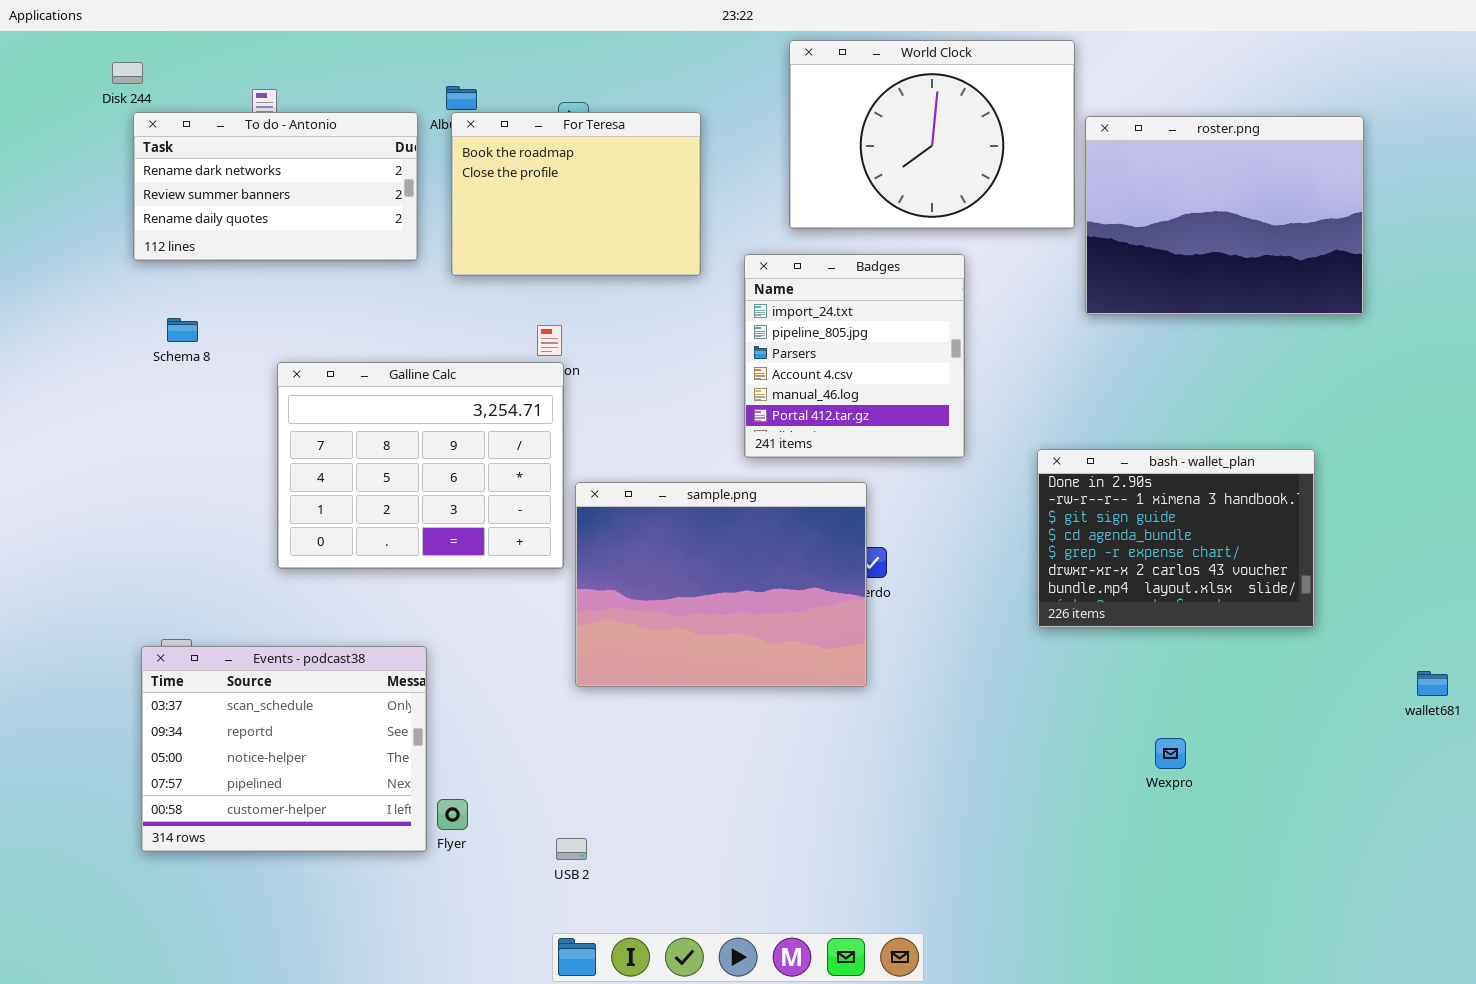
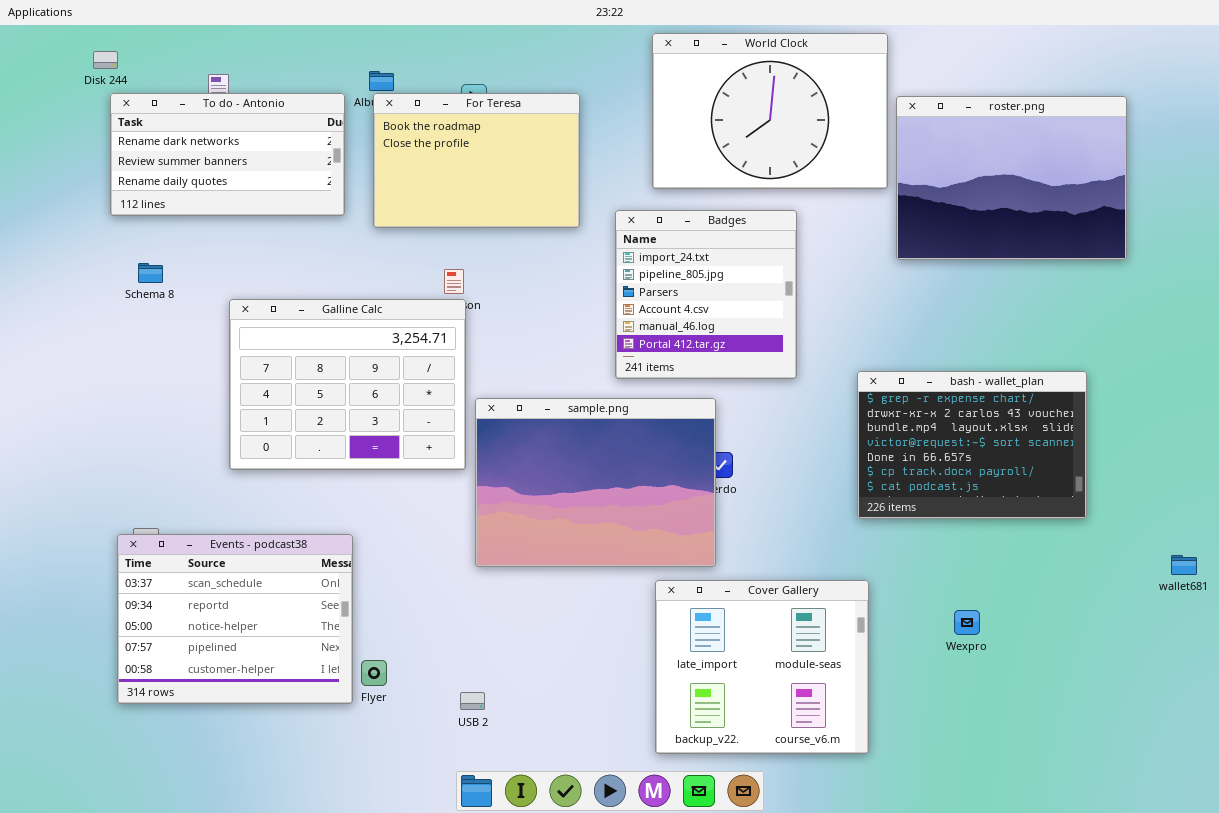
bash - wallet_plan: [1037,449,1315,628] -> [857,371,1087,519], scrolled down 4 rows
Cover Gallery: none -> [655,580,869,754], opened

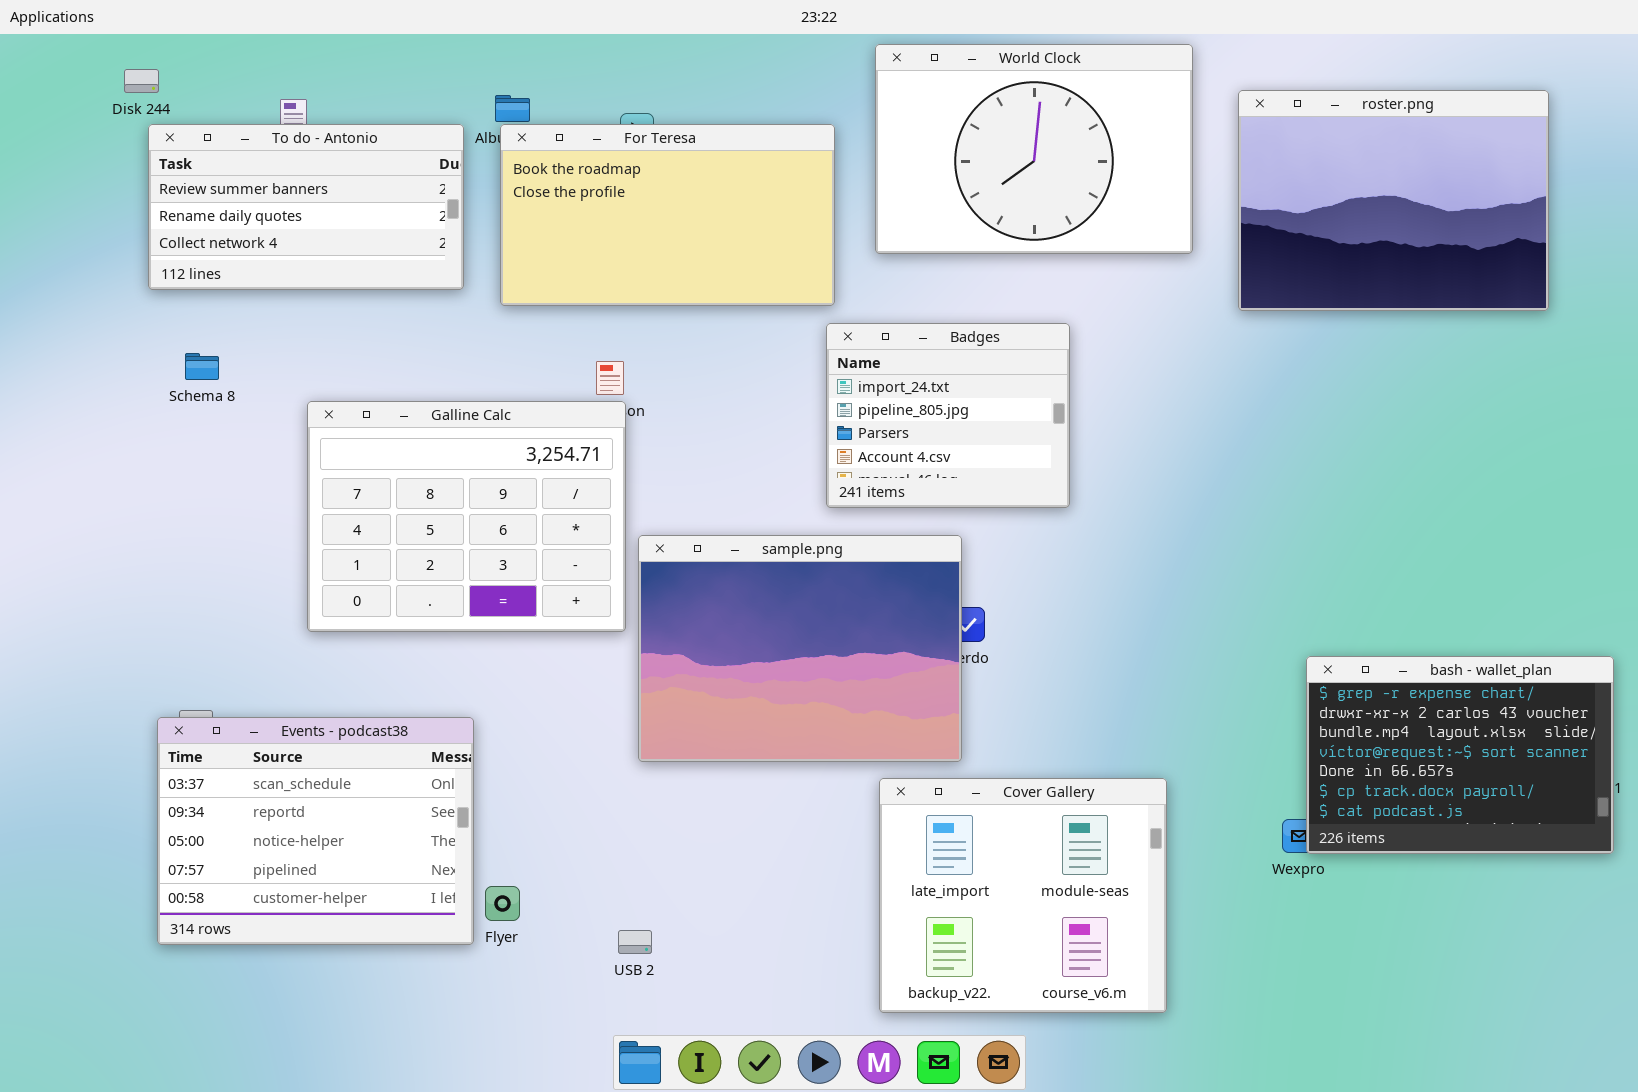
To do - Antonio: [110,93,345,216] -> [148,124,464,290], scrolled down 1 row
For Teresa: [373,93,580,228] -> [500,124,835,306], resized
roster.png: [896,96,1127,260] -> [1238,90,1549,311], moved
Badges: [615,210,797,379] -> [826,323,1070,508], resized
bash - wallet_plan: [857,371,1087,519] -> [1306,656,1614,854], moved

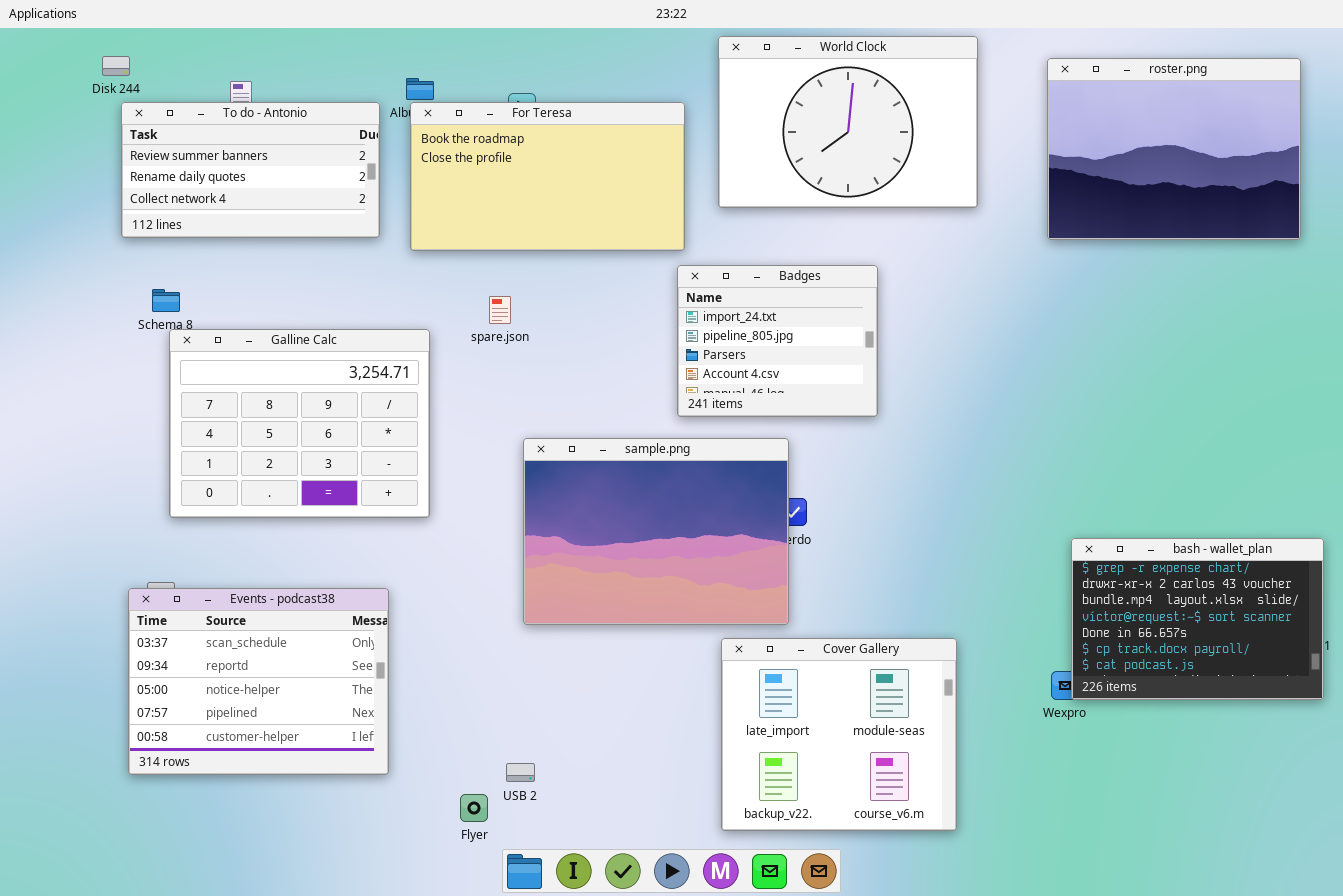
roster.png: [1238,90,1549,311] -> [1047,58,1301,240], moved
Galline Calc: [307,401,626,632] -> [169,329,430,518], moved
Flyer: [485,886,520,921] -> [460,794,488,822], moved

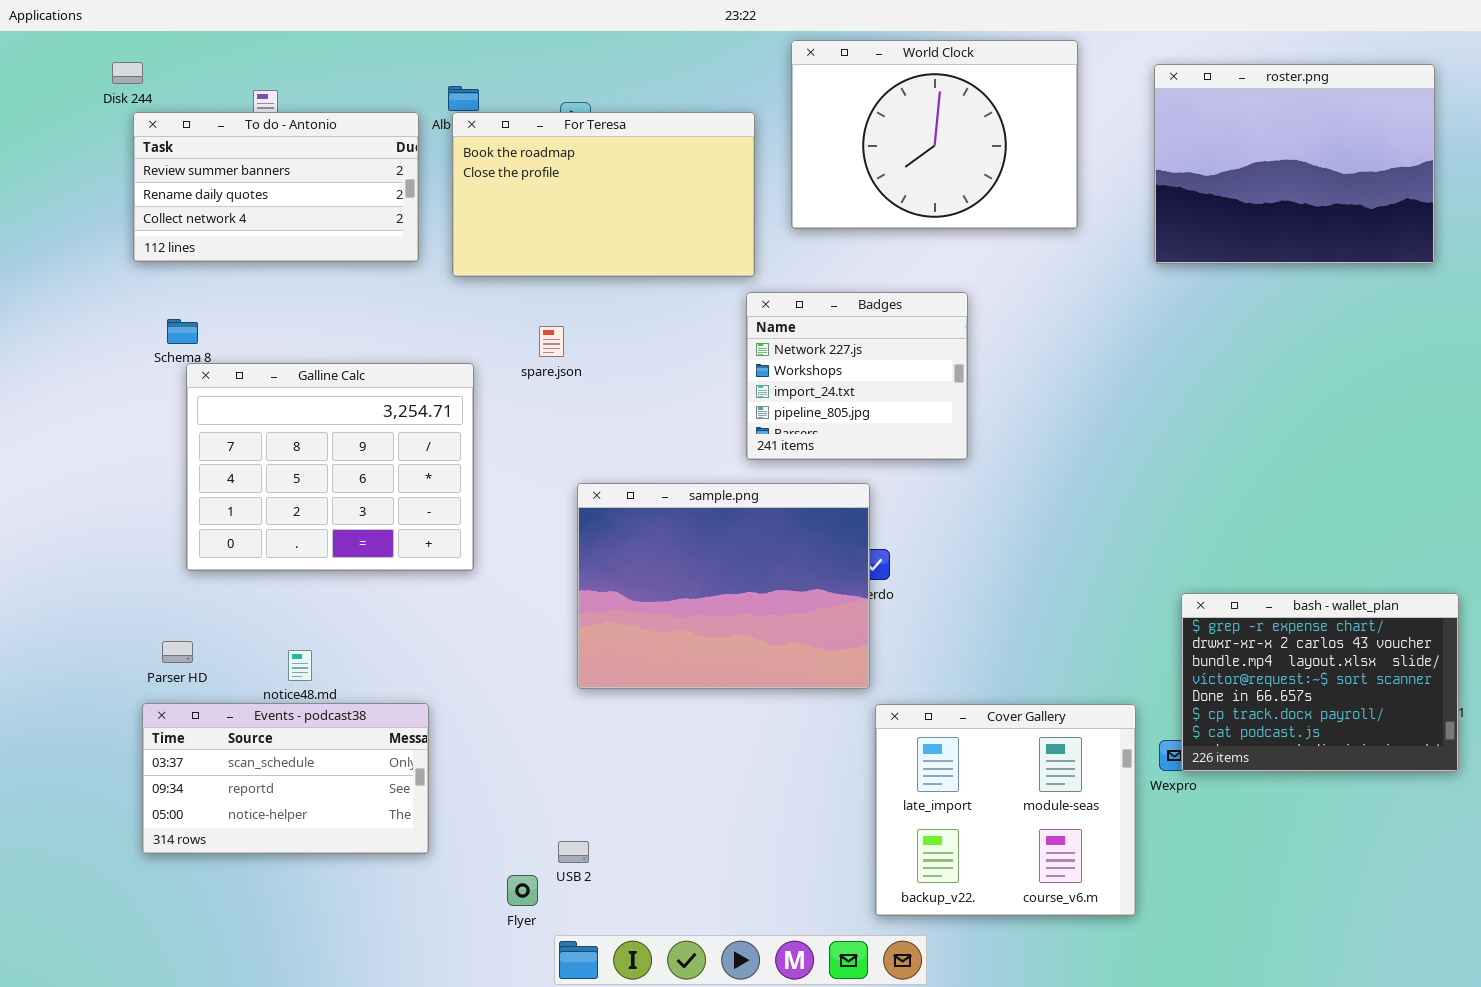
Badges: [677,265,878,417] -> [746,292,968,460], scrolled up 2 rows
Events - podcast38: [128,588,389,775] -> [142,703,429,854], resized
Cover Gallery: [721,638,957,831] -> [875,704,1136,916], moved

